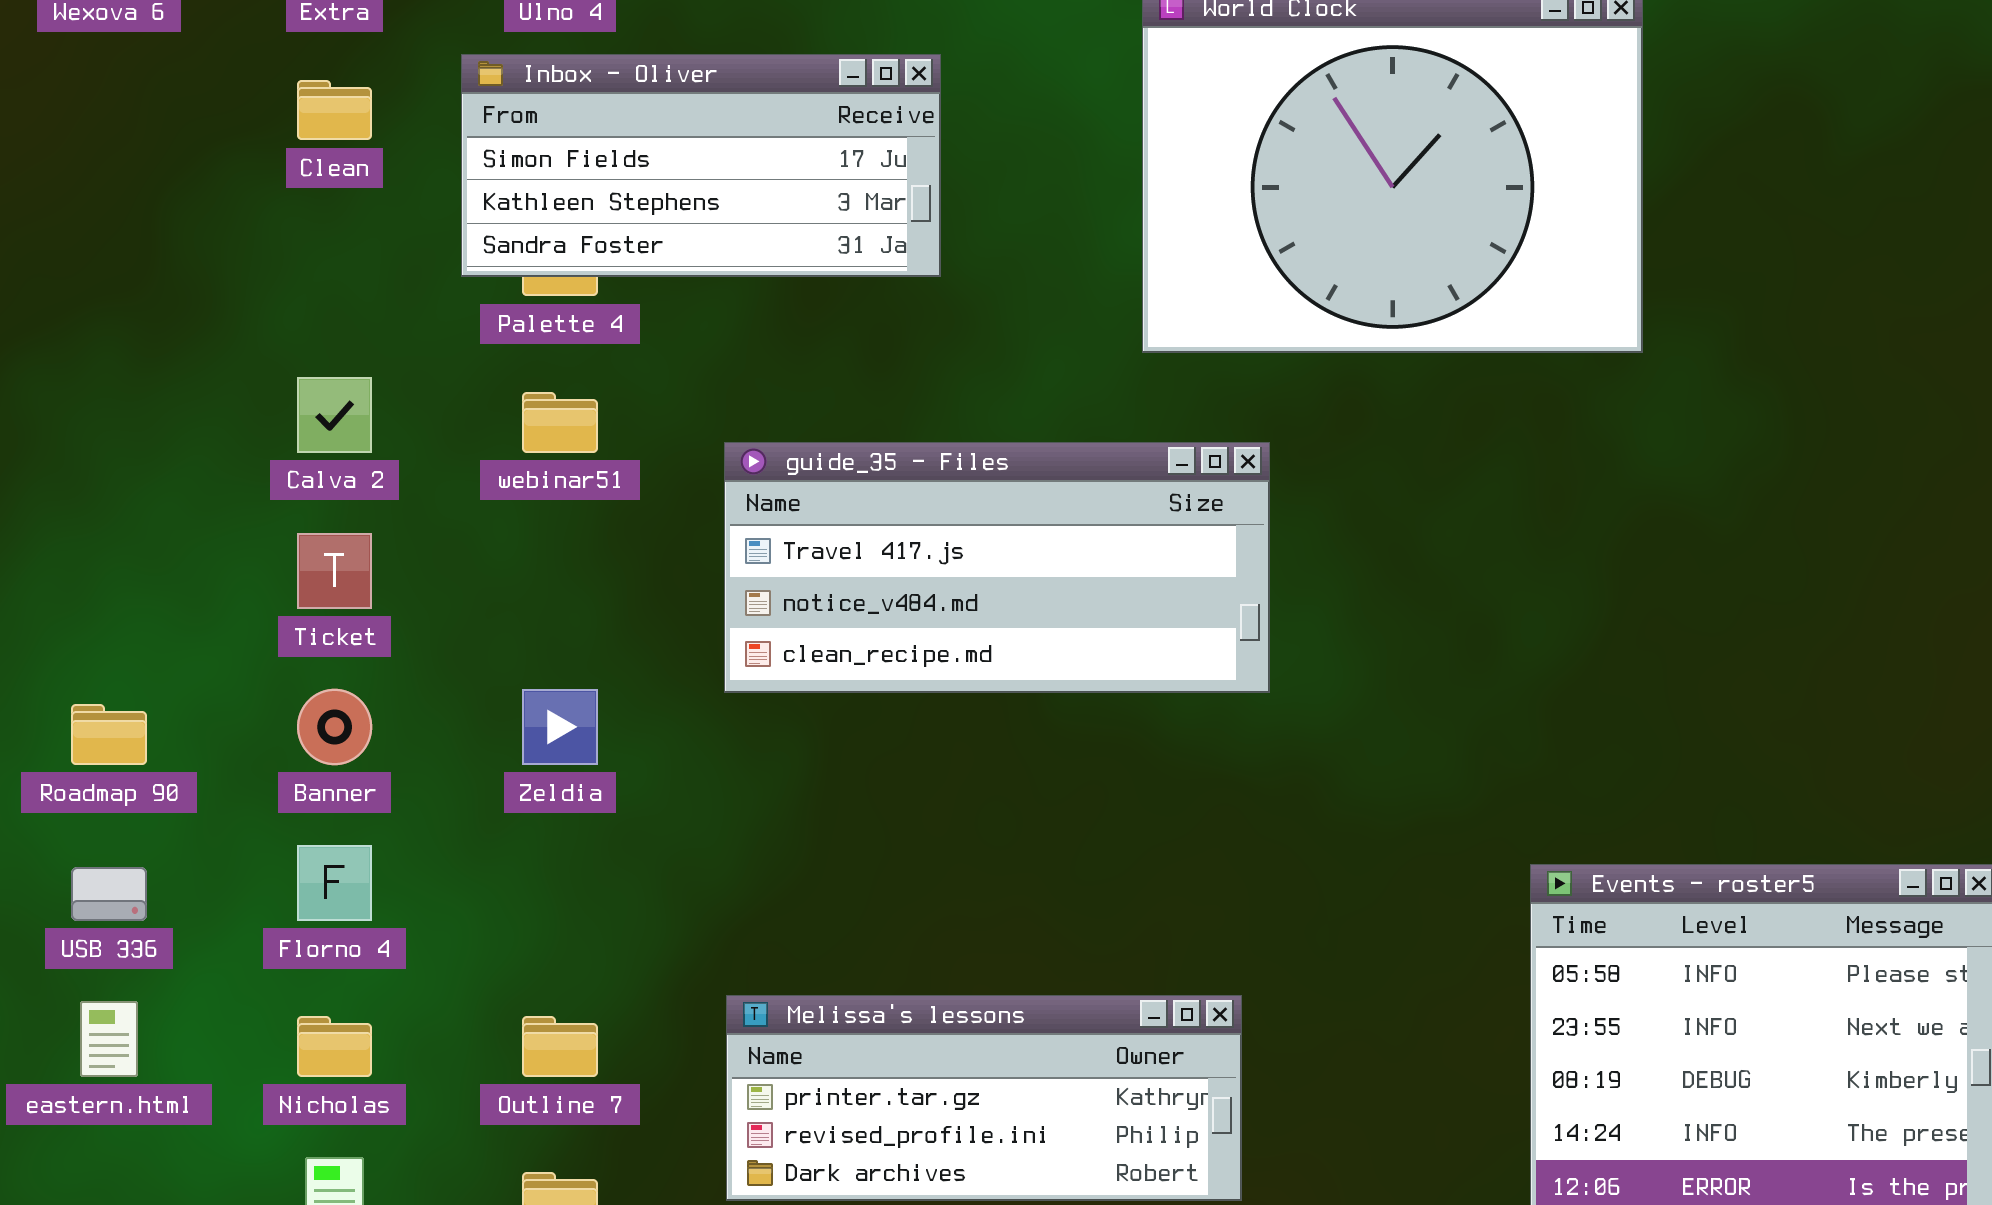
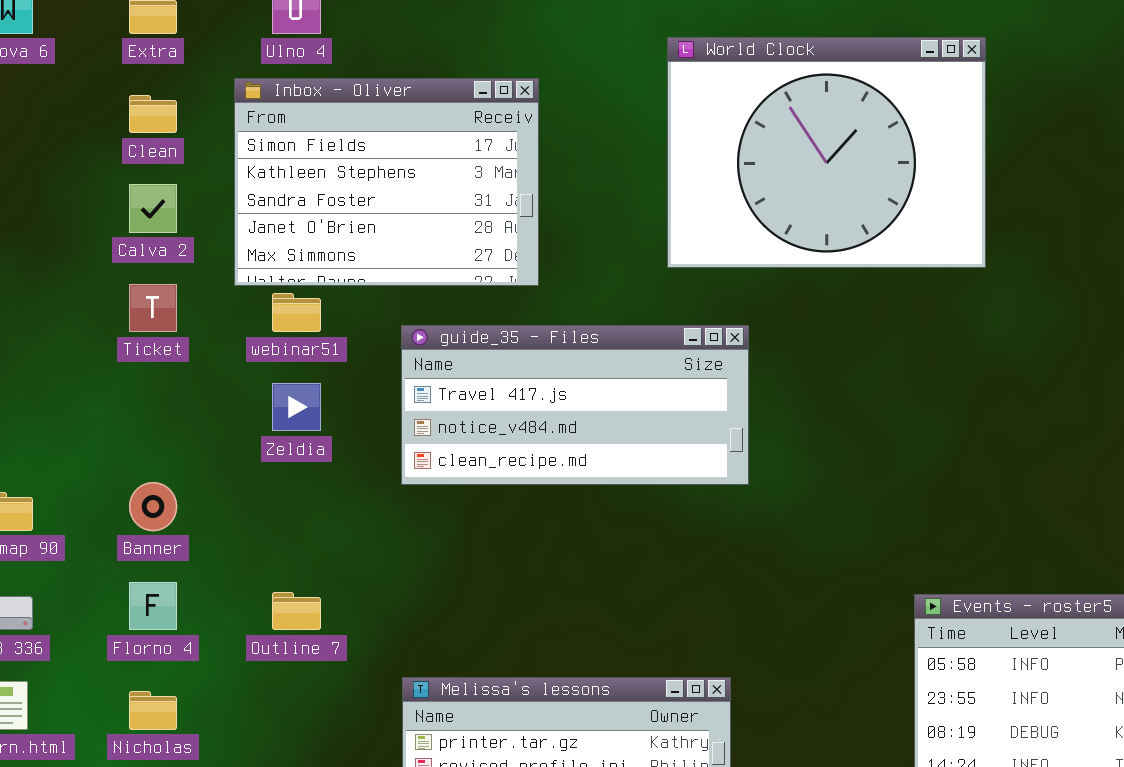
Inbox - Oliver: [461,54,941,277] -> [234,78,539,286], resized
Calva 2: [297,377,372,453] -> [129,184,177,233], moved
Ticket: [297,533,372,609] -> [129,284,177,332], moved
Zeldia: [522,689,598,765] -> [272,383,321,431], moved
Outline 7: [522,1016,598,1077] -> [272,592,321,630], moved

